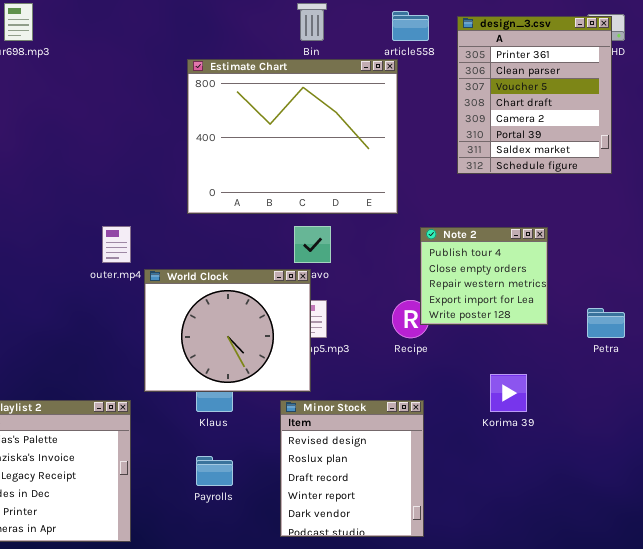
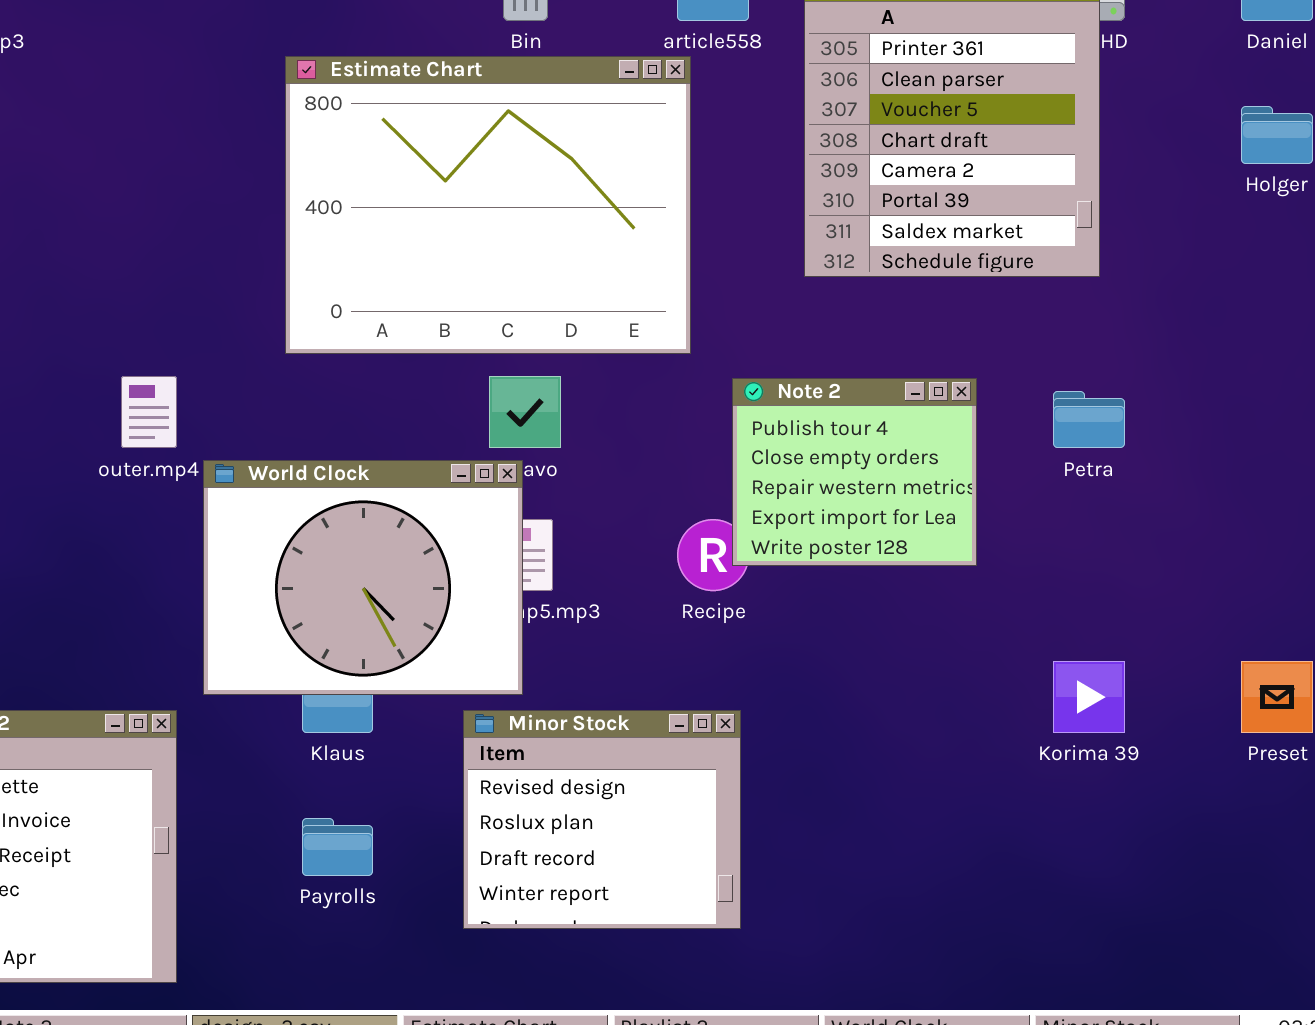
Petra: [587,308,625,338] -> [1053,391,1125,448], moved
Korima 39: [490,374,527,412] -> [1053,661,1125,733], moved
Minor Stock: [280,400,424,537] -> [463,710,741,929], resized

